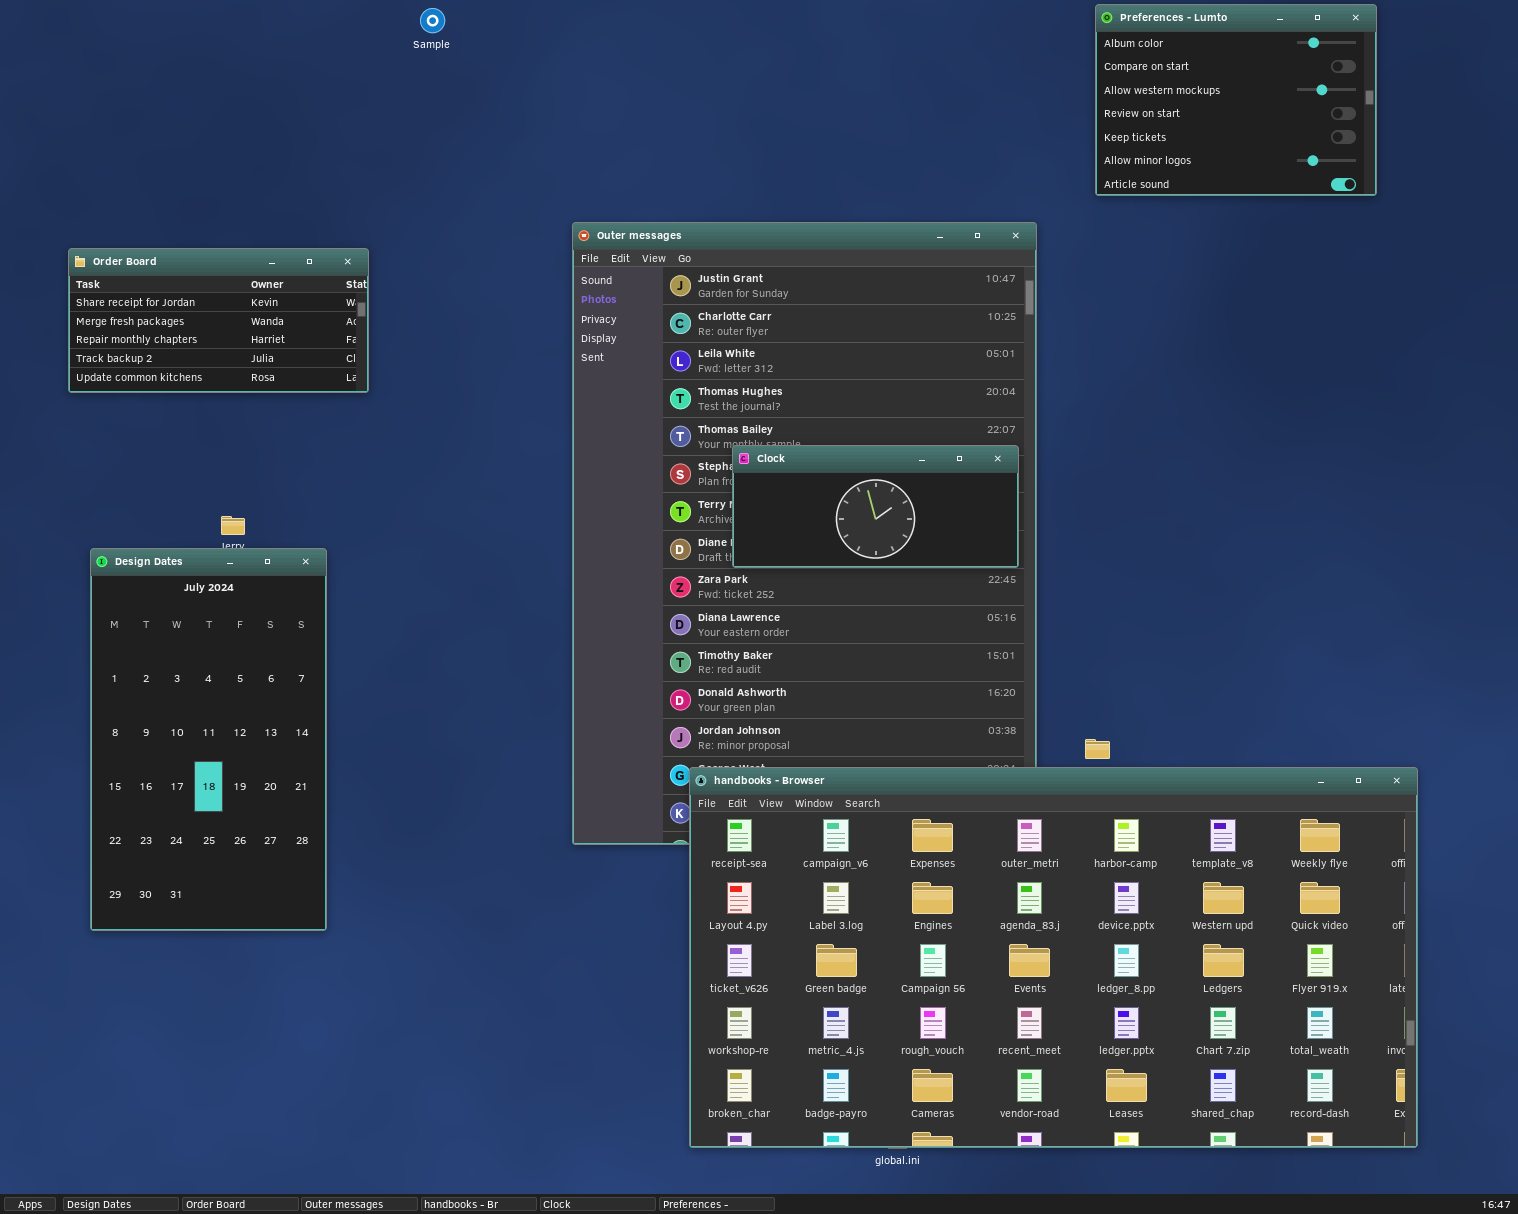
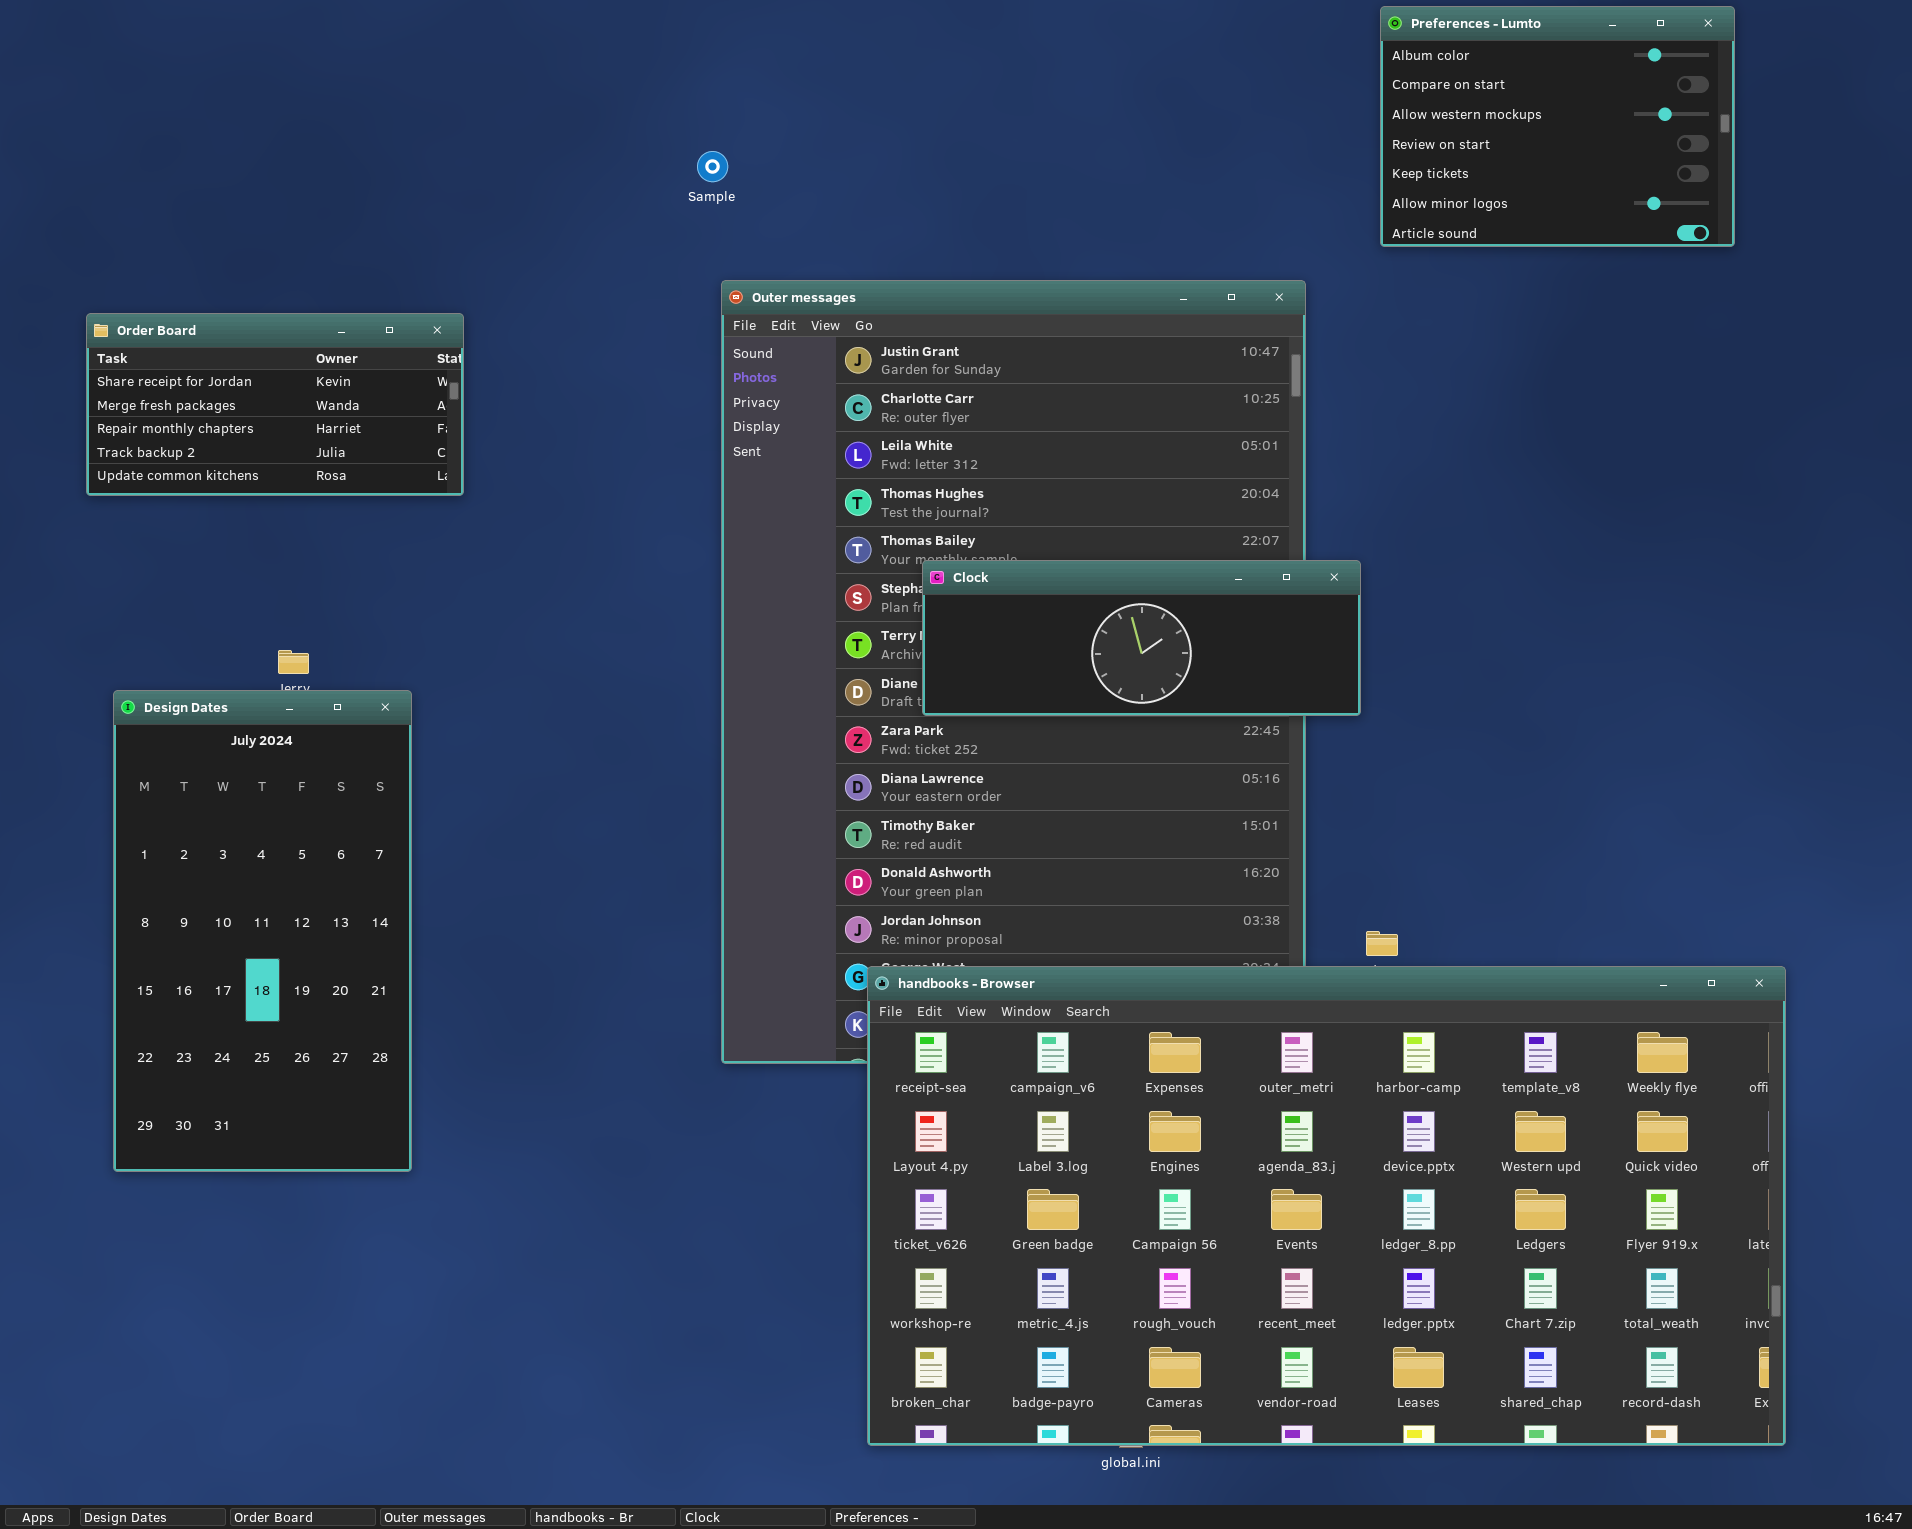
Sample: [420,8,445,33] -> [697,151,728,182], moved
Clock: [732,445,1019,568] -> [922,560,1361,716], resized

